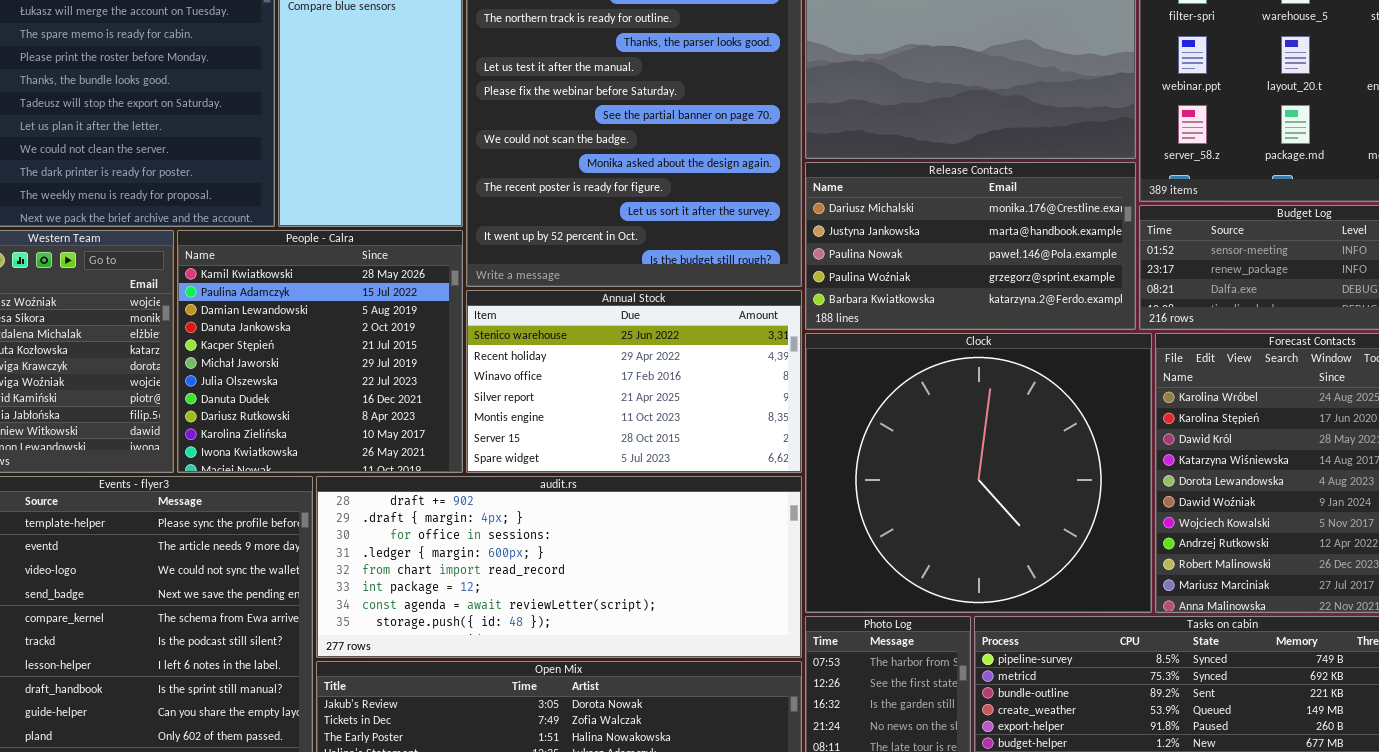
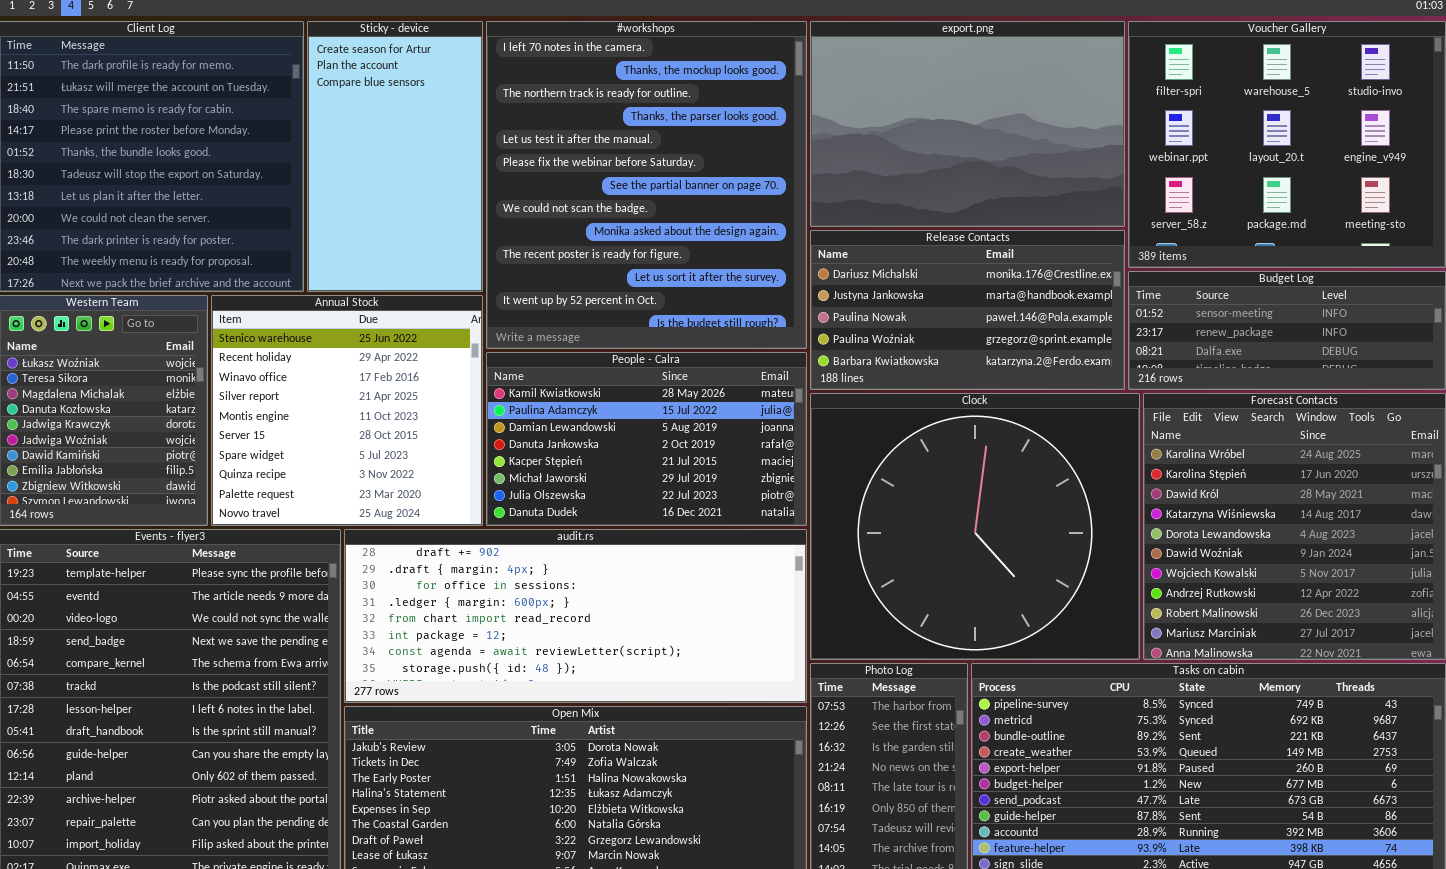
People - Calra: [177,230,463,473] -> [486,352,807,526], moved, resized
Annual Stock: [466,290,802,473] -> [211,295,483,526], moved, resized

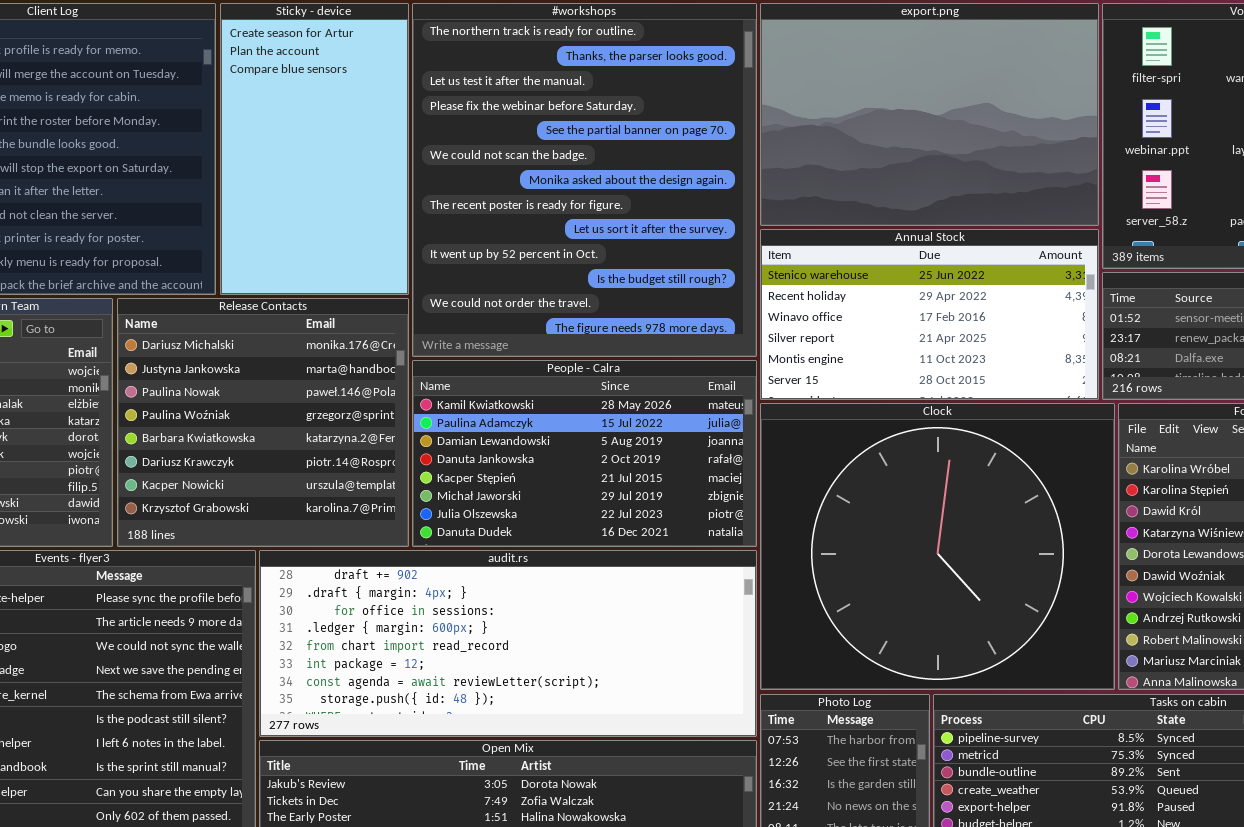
#workshops: [486,21,807,349] -> [412,3,757,357], scrolled down 2 rows
Release Contacts: [810,230,1125,390] -> [117,298,409,547], moved, resized
Annual Stock: [211,295,483,526] -> [760,229,1099,400], moved, resized

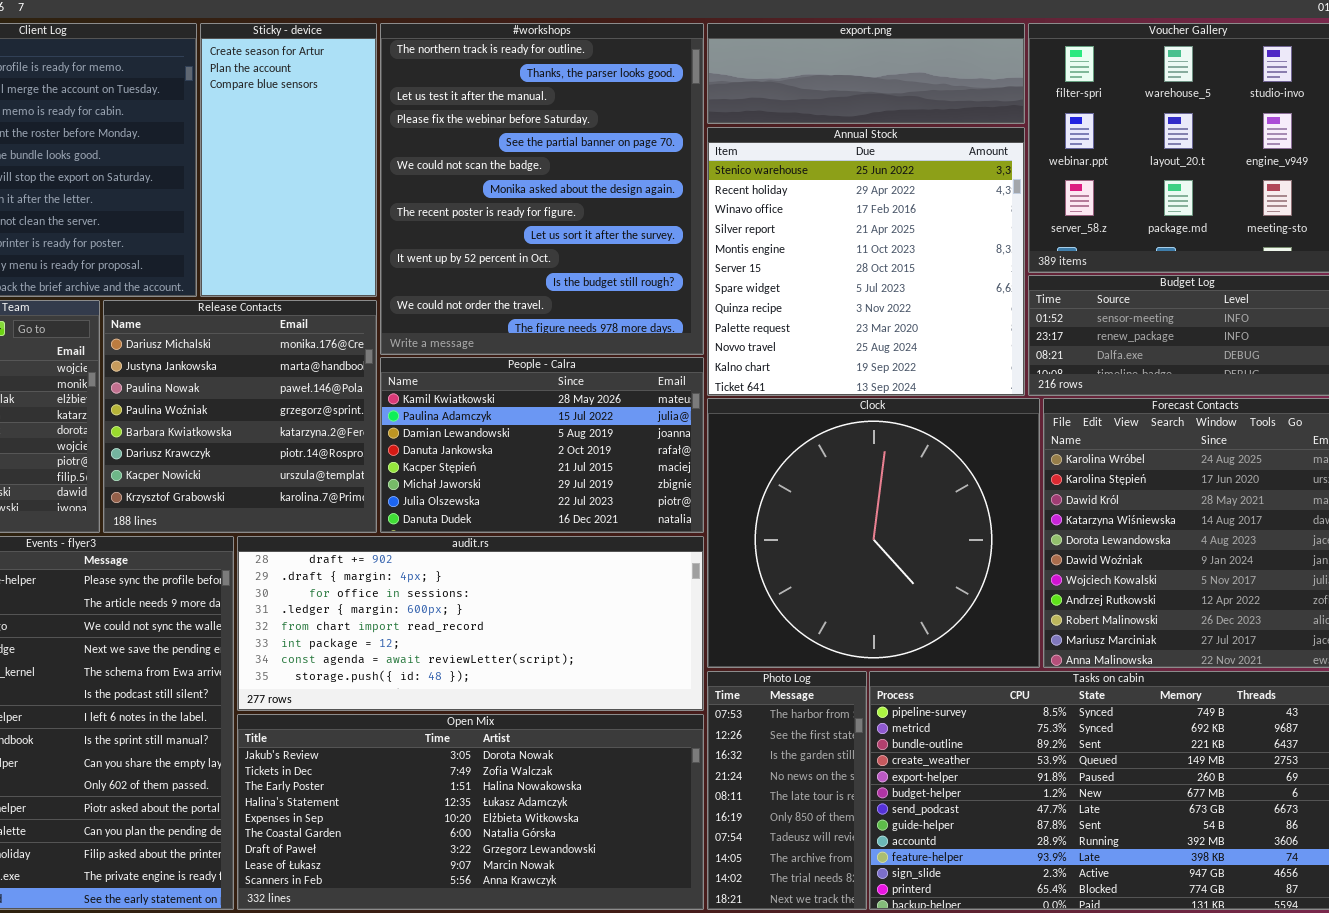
export.png: [760,3,1099,226] -> [707,23,1025,124], resized
Annual Stock: [760,229,1099,400] -> [707,127,1025,396], resized

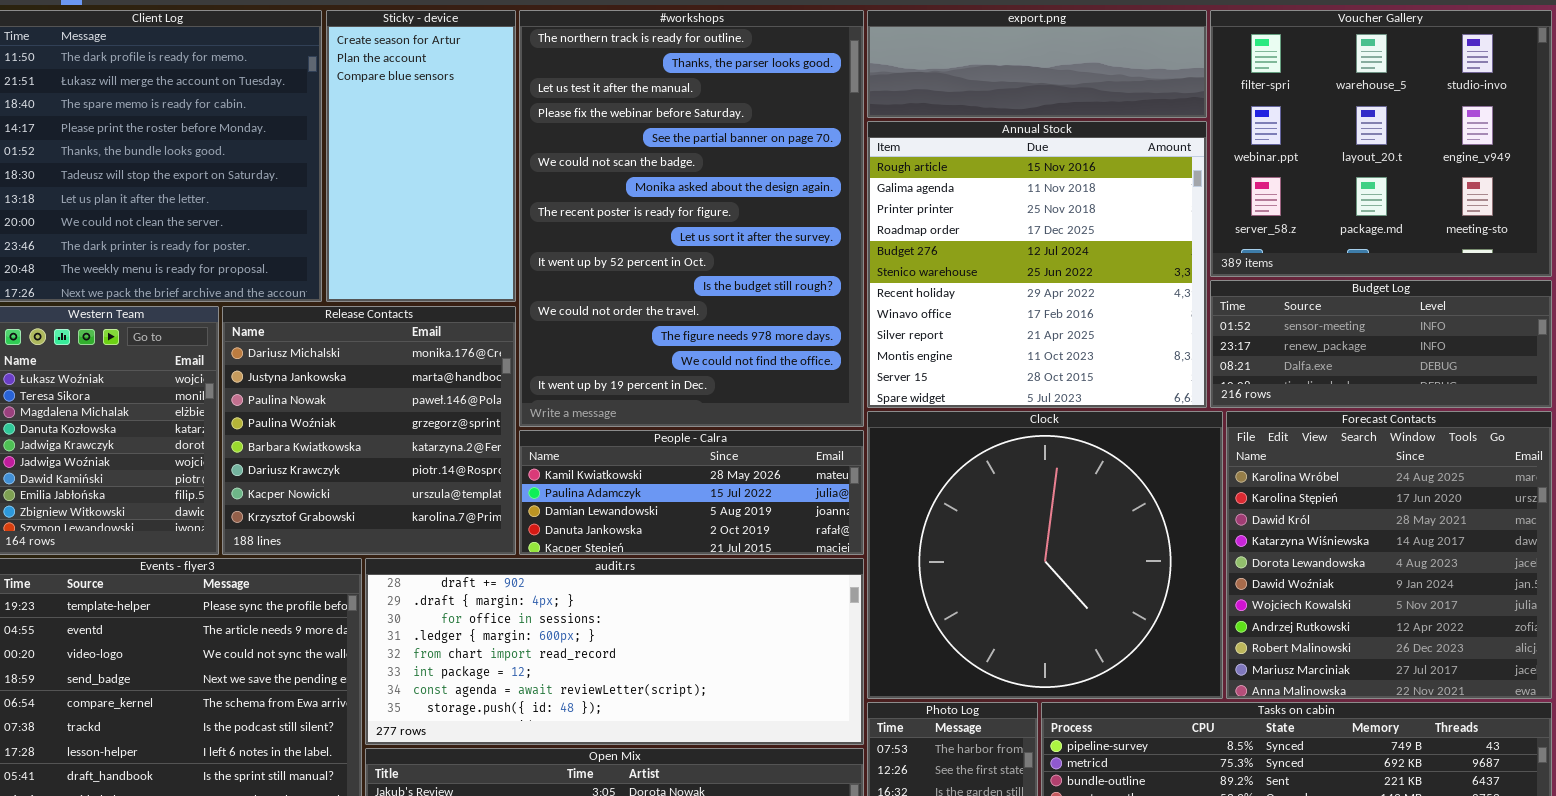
#workshops: [380,23,704,355] -> [519,10,864,427], resized
Annual Stock: [707,127,1025,396] -> [867,121,1207,408], scrolled up 5 rows
People - Calra: [380,357,704,533] -> [519,430,864,555], resized

